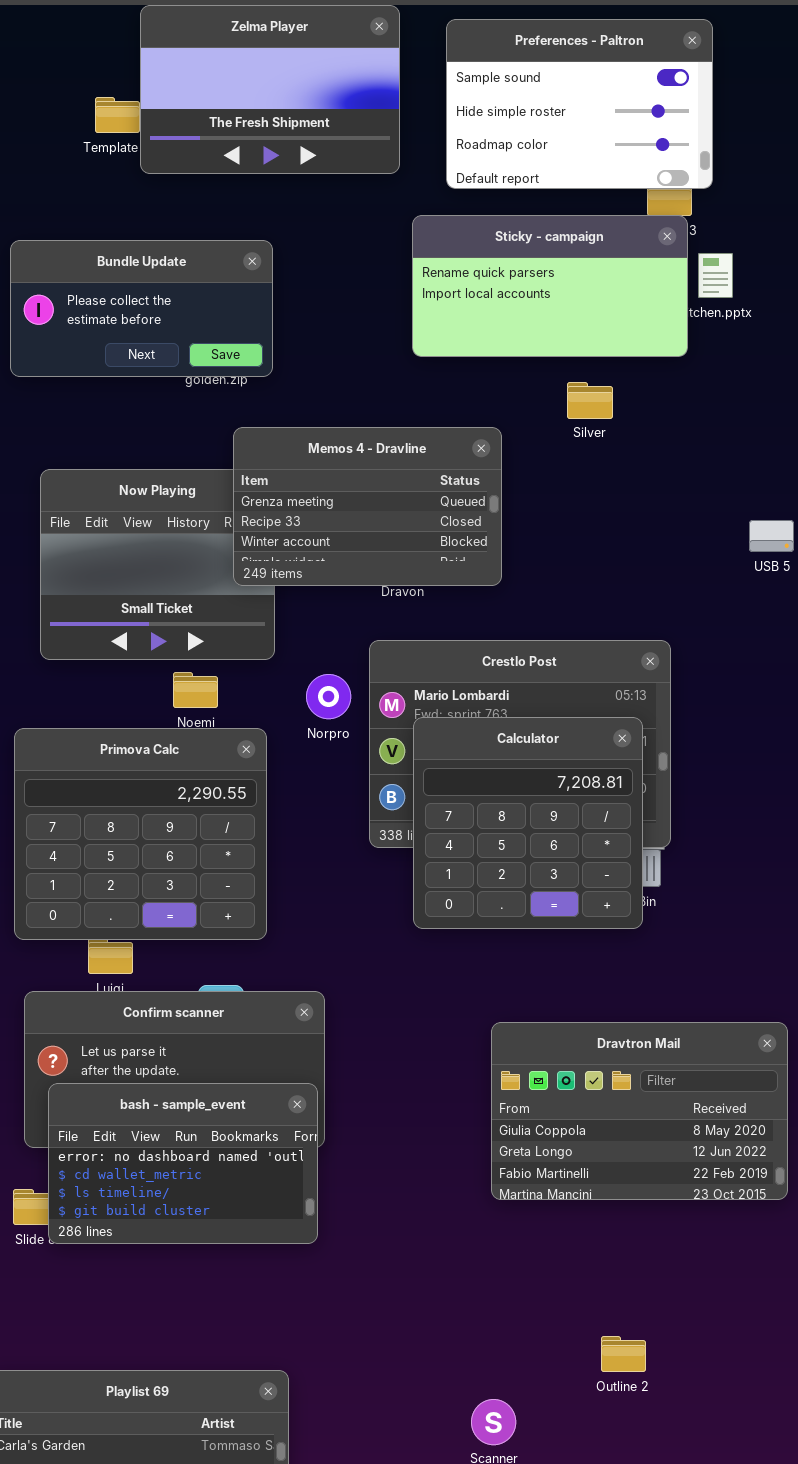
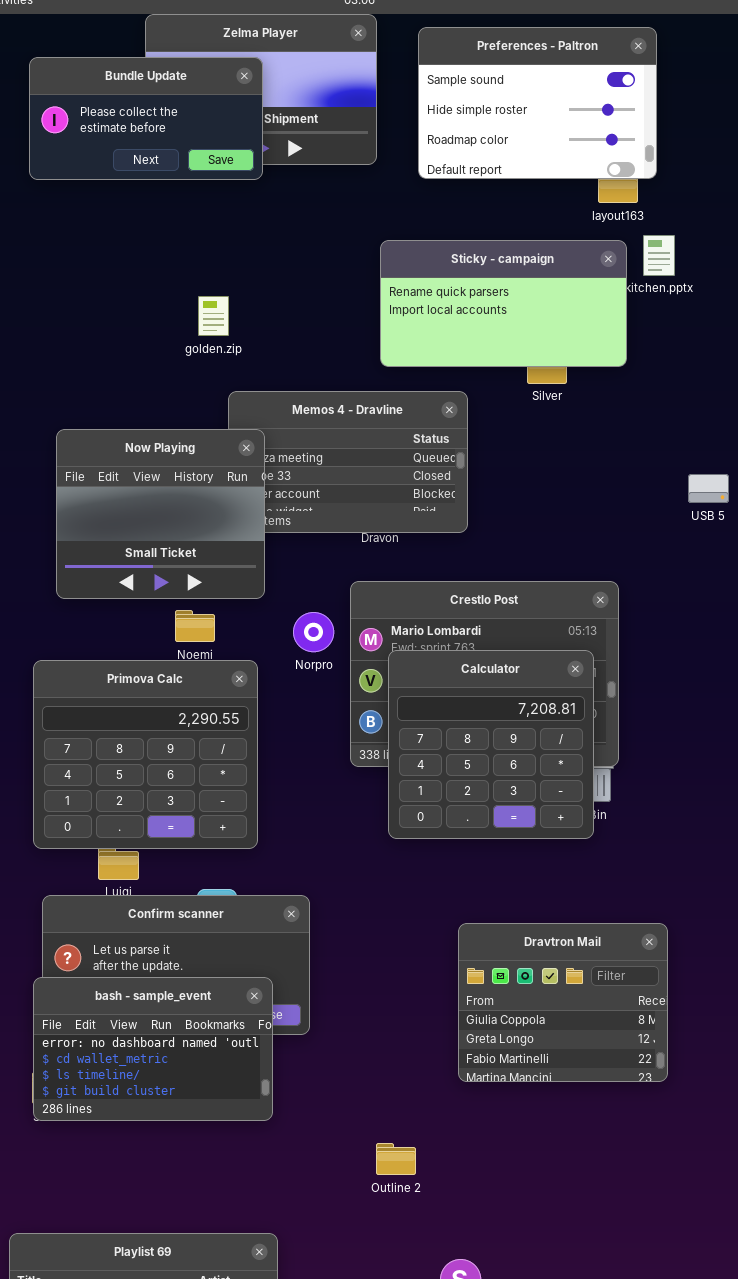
Sticky - campaign: [412,215,688,357] -> [380,240,627,367], moved
Bundle Update: [10,240,273,377] -> [29,57,263,180], moved
Now Playing: [40,469,275,660] -> [56,429,265,599], raised
Dravtron Mail: [491,1022,788,1200] -> [458,923,668,1082], resized
bash - sample_event: [48,1083,318,1244] -> [33,977,273,1121], moved
Outline 2: [601,1336,646,1372] -> [376,1143,416,1175], moved

